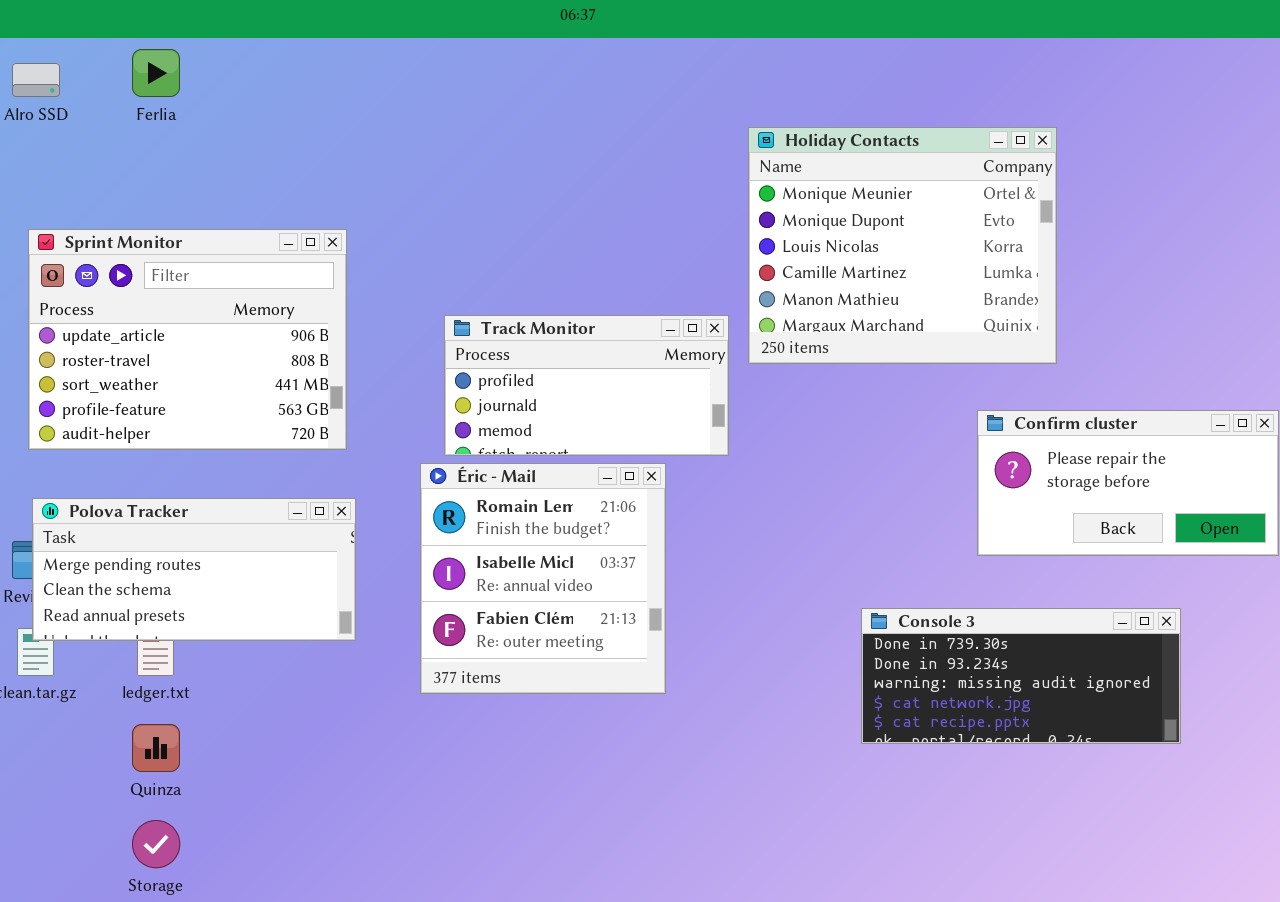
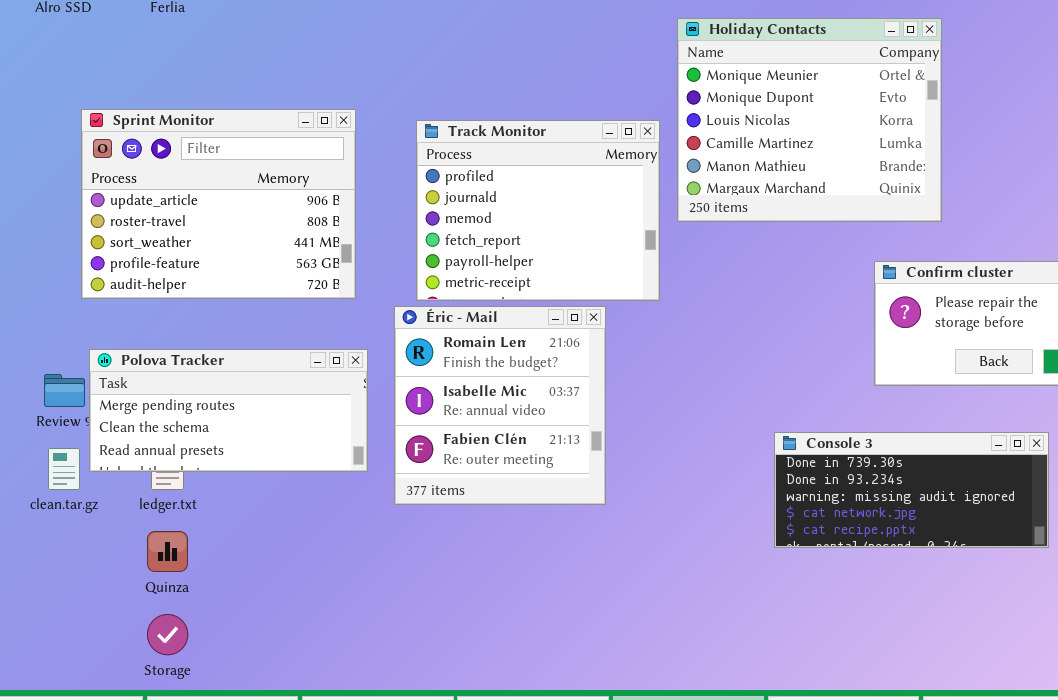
Sprint Monitor: [28,229,347,450] -> [81,109,356,299], moved
Track Monitor: [444,315,729,456] -> [416,120,660,301], resized
Polova Tracker: [32,498,356,641] -> [89,349,368,472], moved

